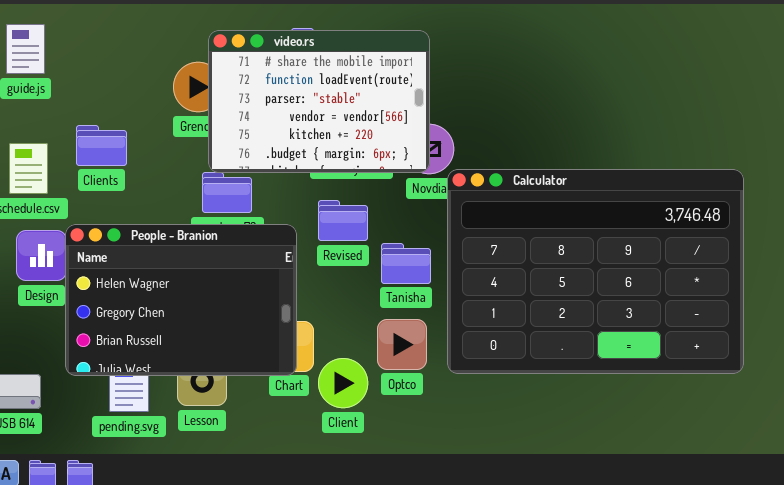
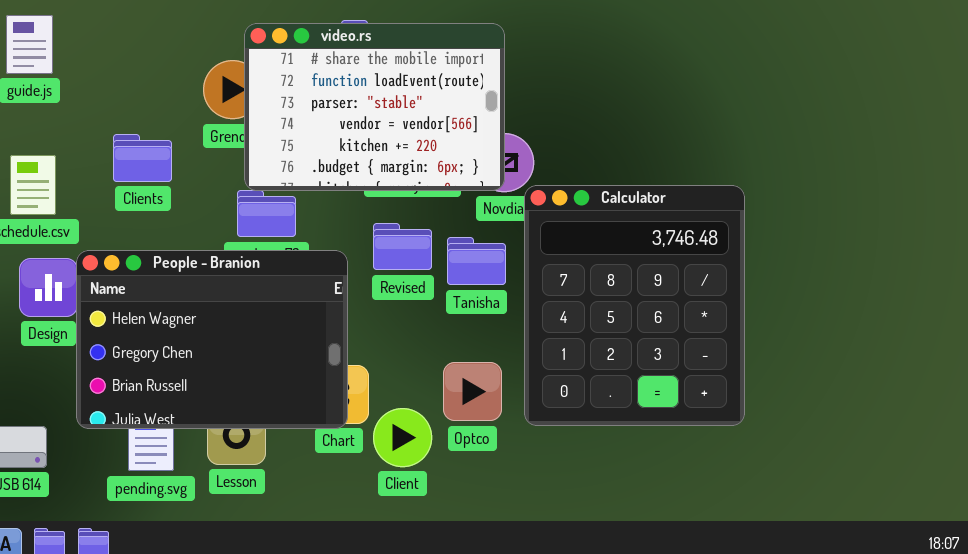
Clients: [76,125,127,166] -> [113,134,172,182], moved
Calculator: [447,169,744,374] -> [524,185,745,426], resized
Tanisha: [381,243,431,284] -> [447,237,506,285], moved

